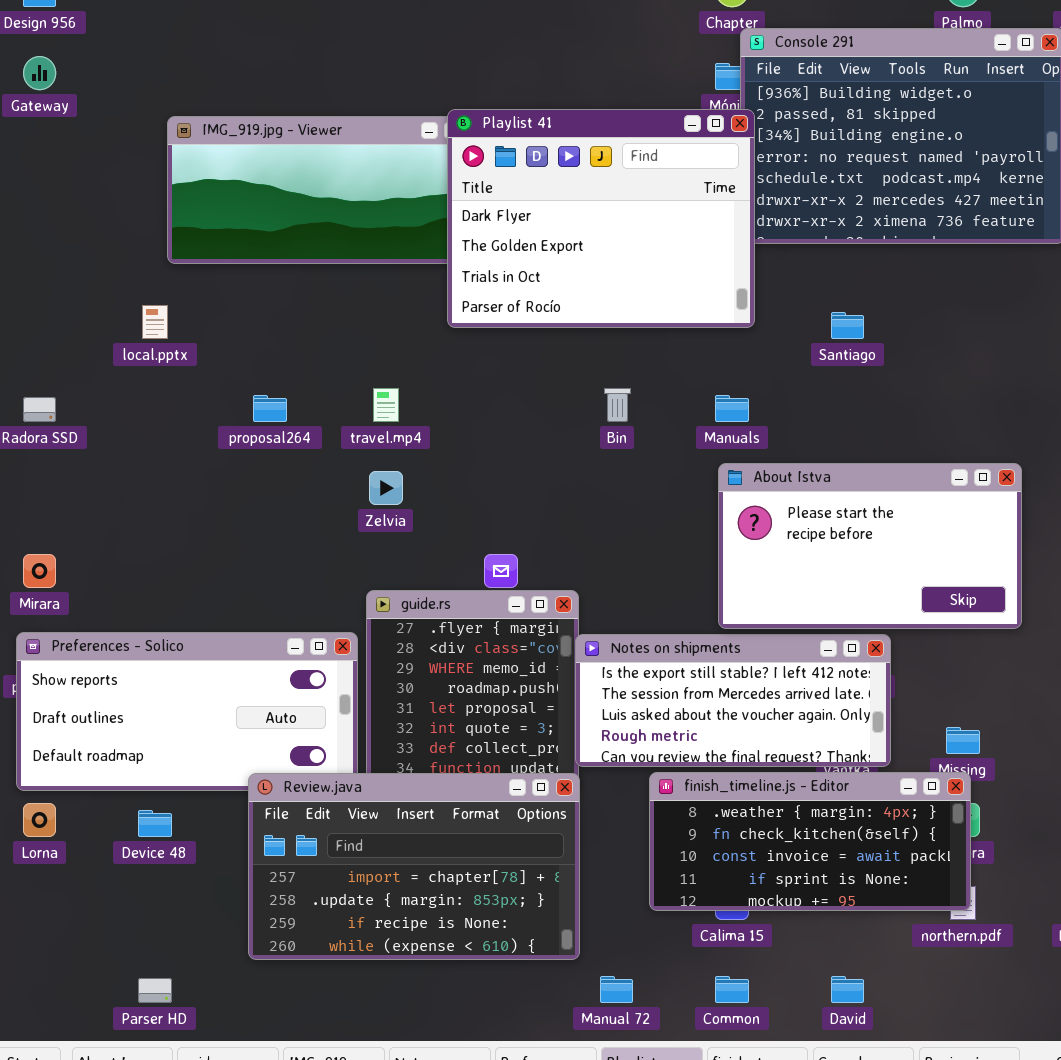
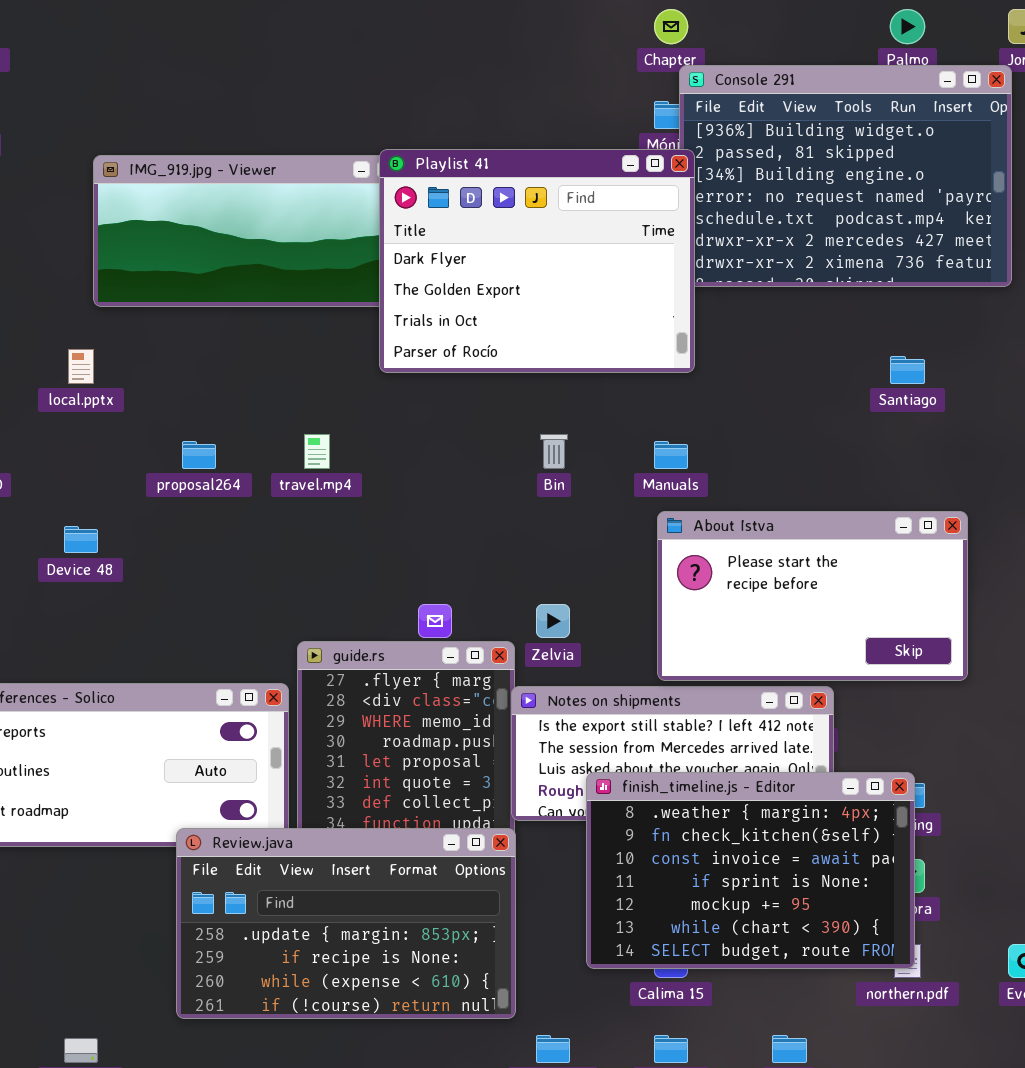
Santiago: [831,312,864,339] -> [890,356,925,384], moved
Zelvia: [369,471,403,505] -> [536,604,570,638], moved
finish_timeline.js - Editor: [649,772,971,911] -> [586,772,915,969], resized
Review.java: [248,773,580,960] -> [176,828,516,1019], scrolled down 1 row
Device 48: [138,810,172,837] -> [64,526,98,553], moved

